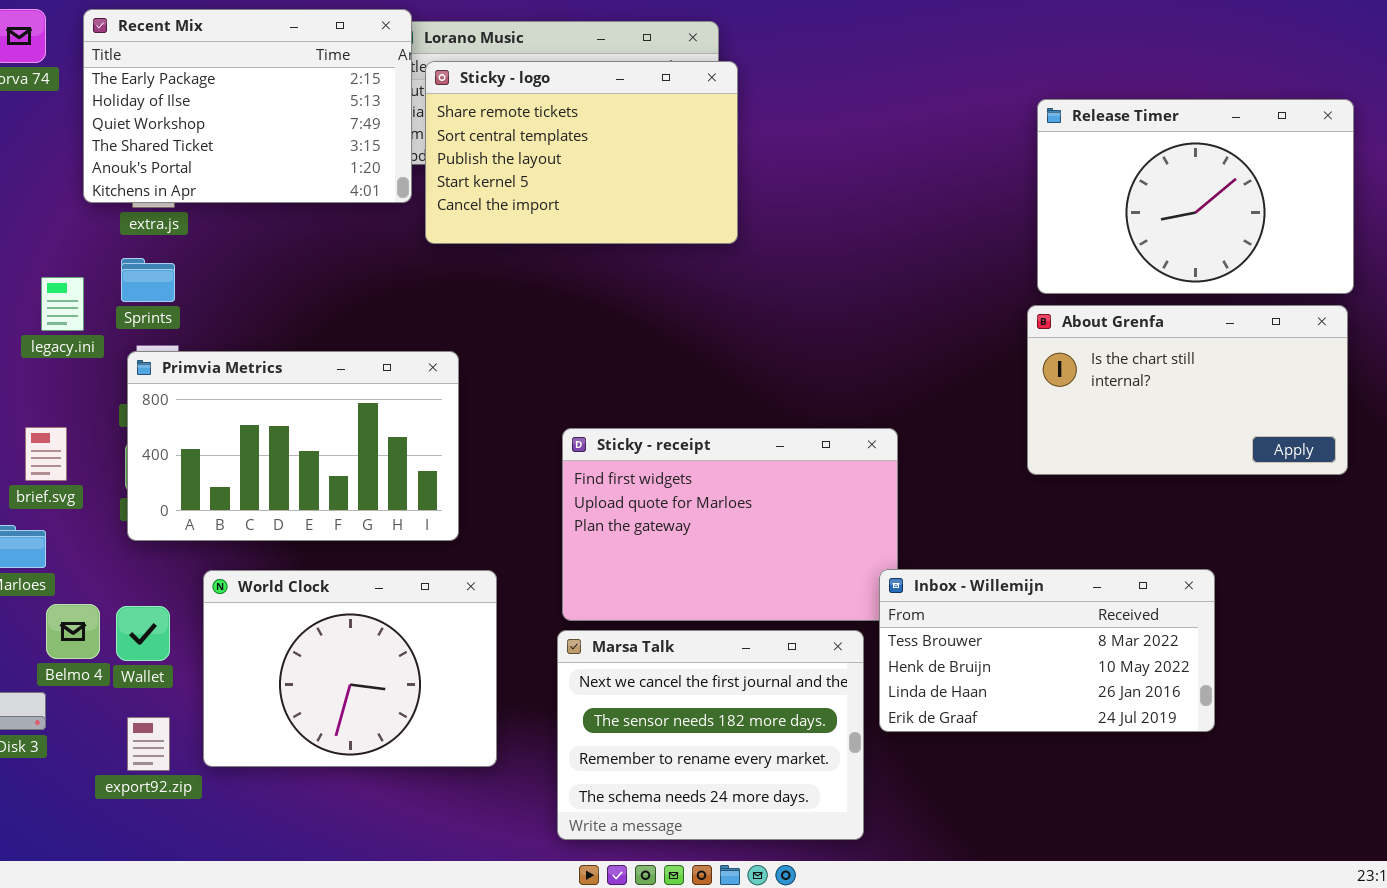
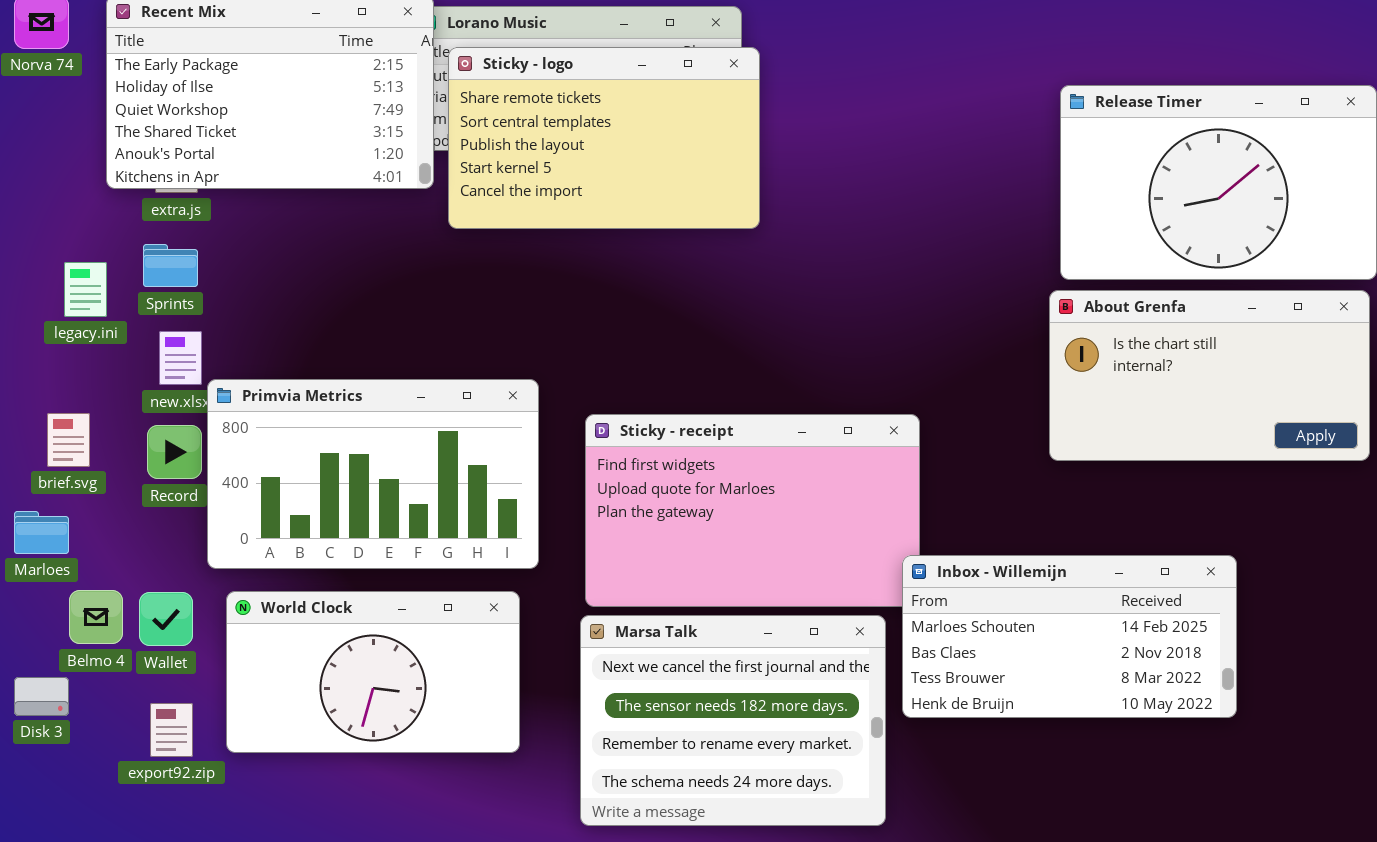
Primvia Metrics: [127,351,459,541] -> [207,379,539,569], moved
Inbox - Willemijn: [879,569,1215,732] -> [902,555,1237,718], scrolled up 2 rows
World Clock: [203,570,497,767] -> [226,591,520,753], resized

